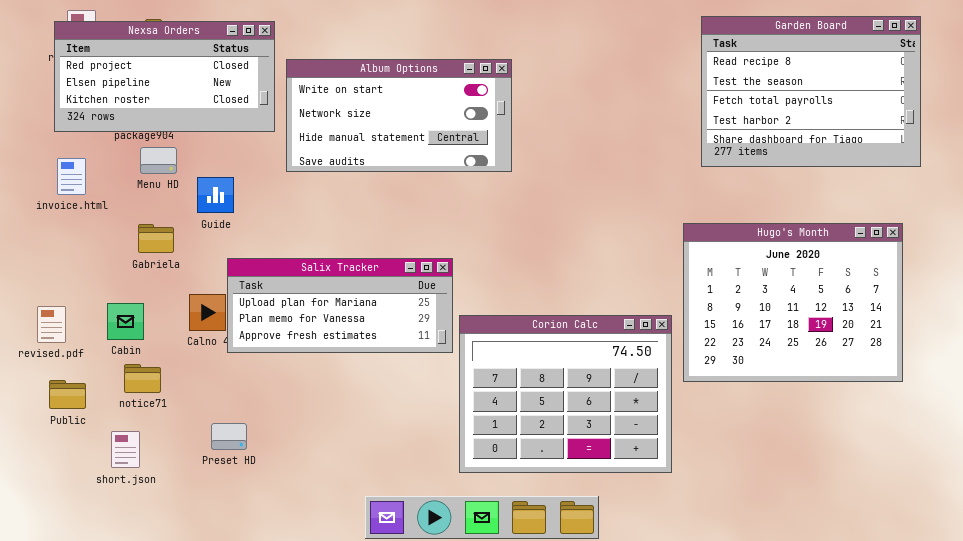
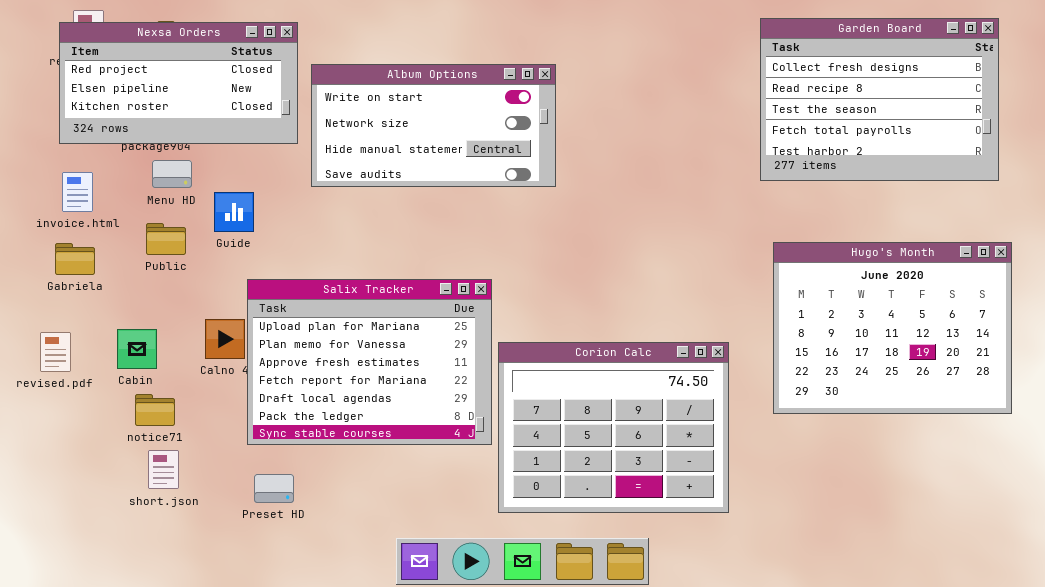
Garden Board: [701,16,921,167] -> [760,18,999,181], scrolled up 1 row
Hugo's Month: [683,223,903,382] -> [773,242,1012,414], moved
Gabriela: [138,224,174,253] -> [55,243,95,275], moved
Salix Tracker: [227,258,453,353] -> [247,279,492,445], resized
Public: [49,380,86,409] -> [146,223,186,255], moved
Preset HD: [211,423,247,450] -> [254,474,294,503], moved
short.json: [111,431,140,468] -> [148,450,179,489], moved

